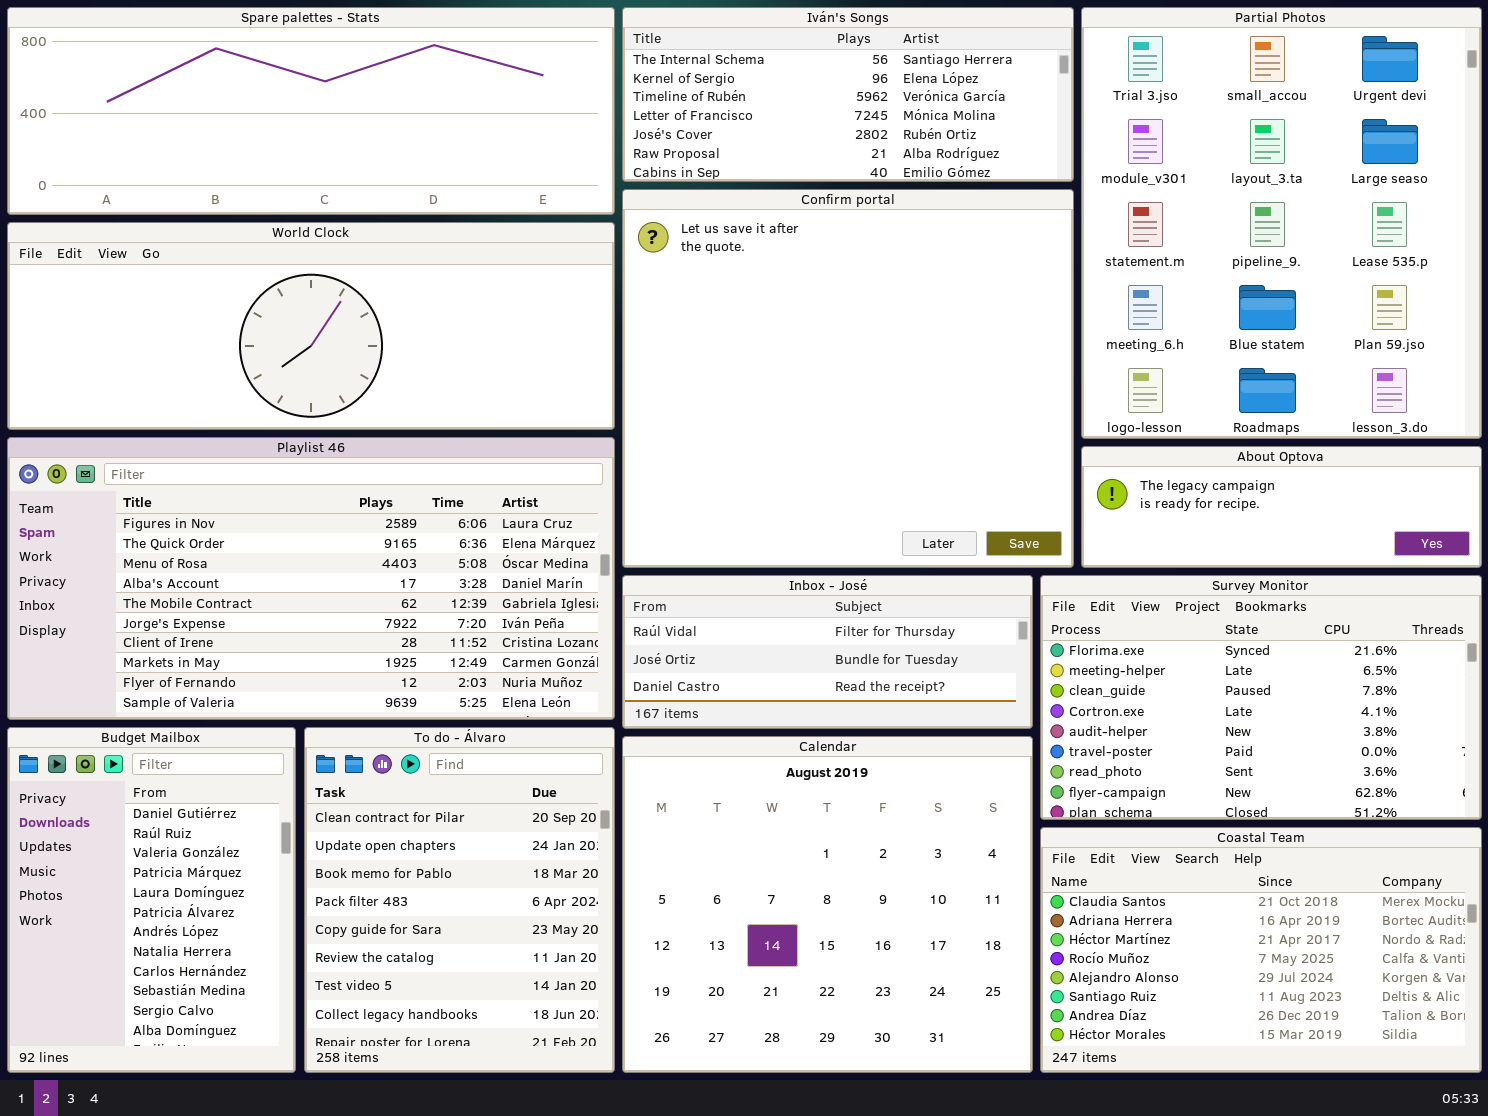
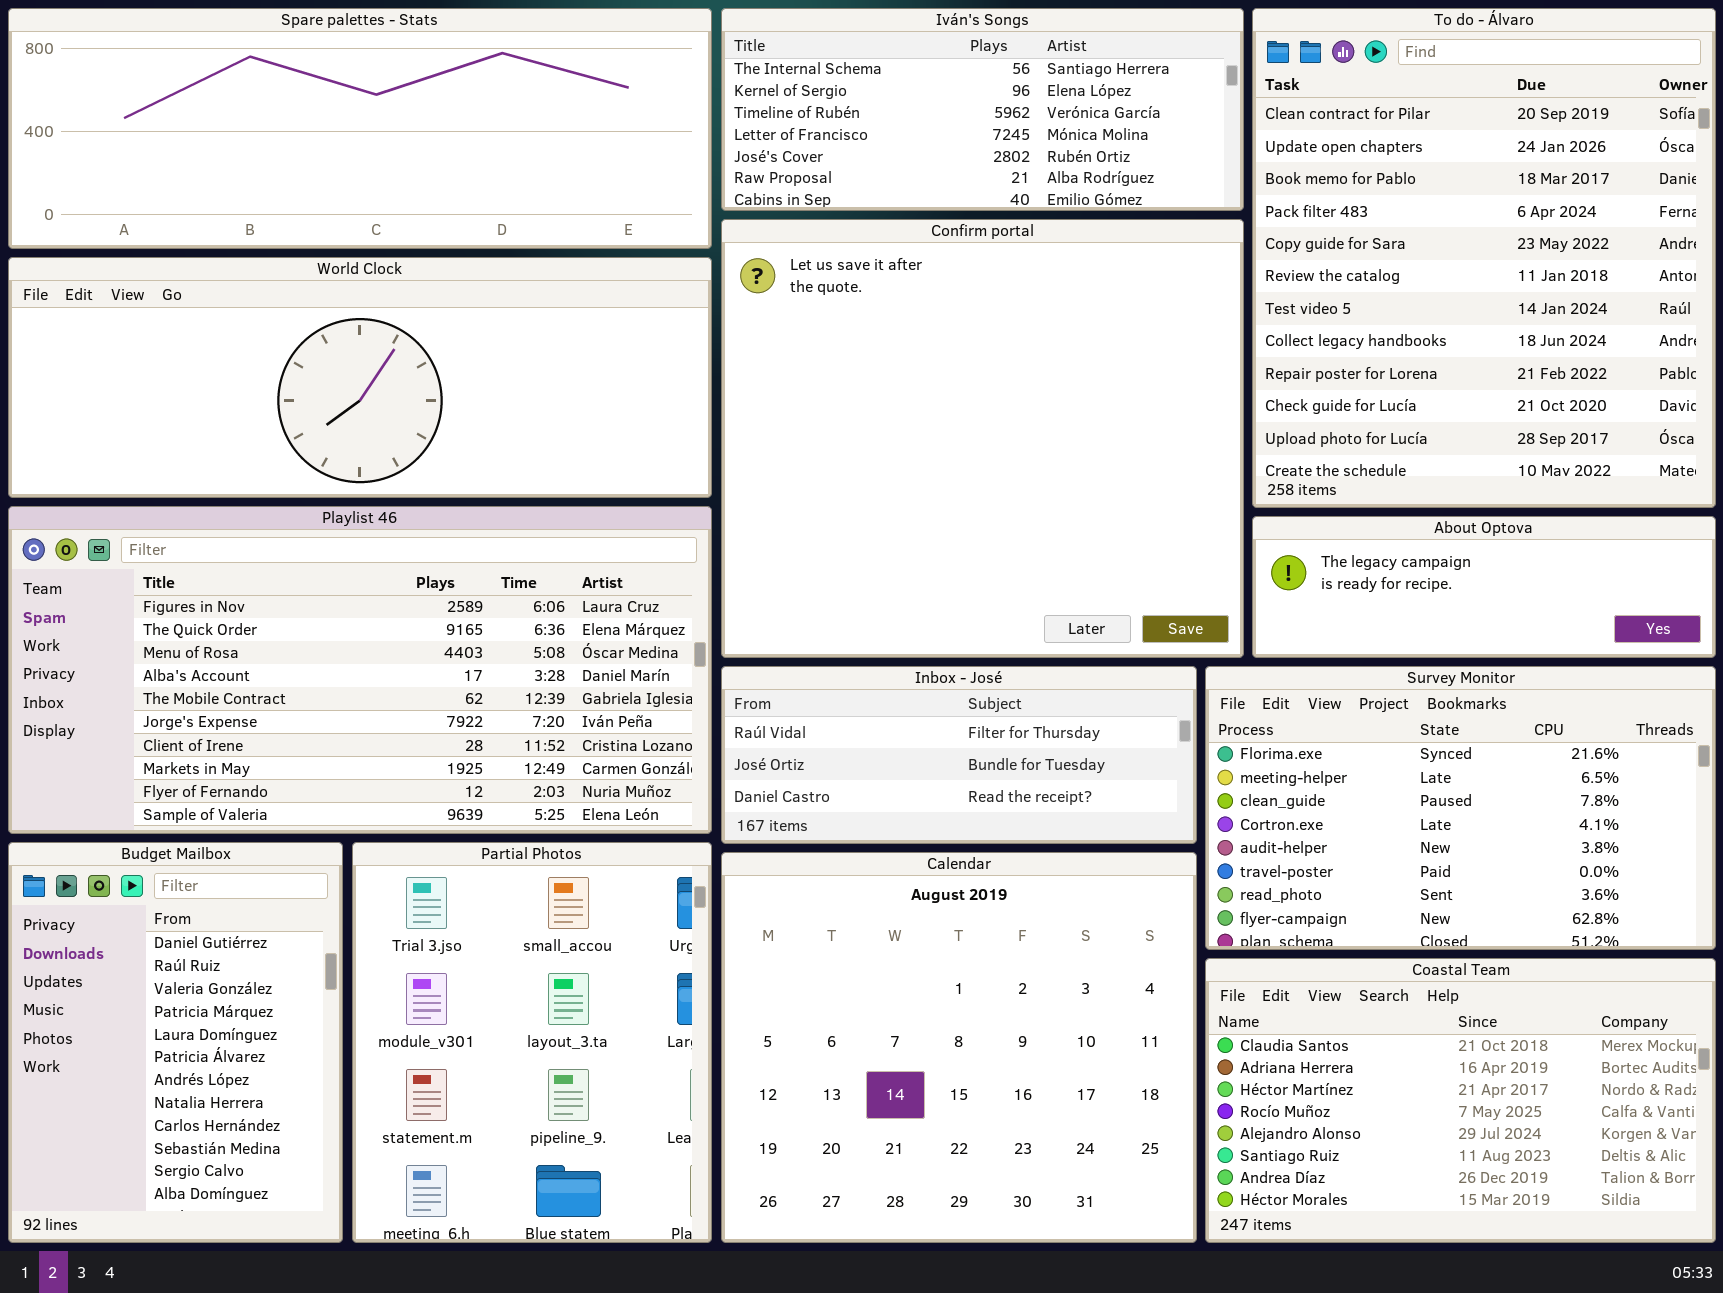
Partial Photos: [1081,7,1482,439] -> [352,842,712,1243], moved, resized
To do - Álvaro: [304,727,615,1073] -> [1252,8,1716,508], moved, resized

